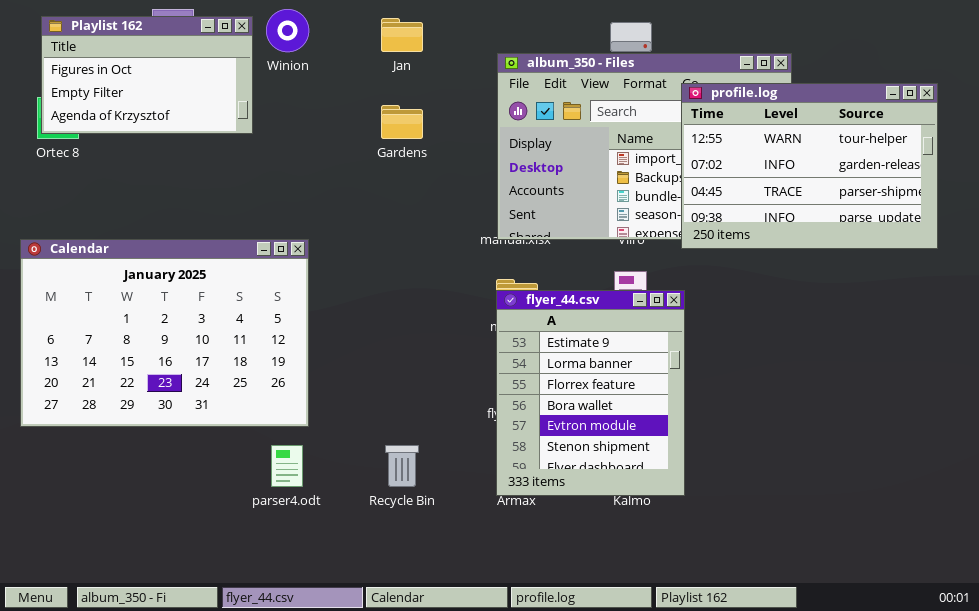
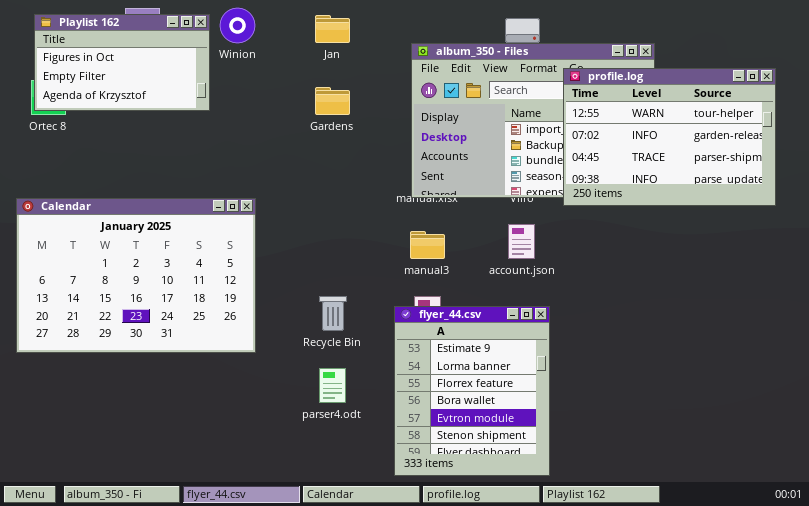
flyer_44.csv: [496,290,685,496] -> [394,306,550,476], moved
parser4.odt: [271,445,303,487] -> [319,368,346,403], moved
Recycle Bin: [385,445,419,487] -> [319,296,347,331], moved

